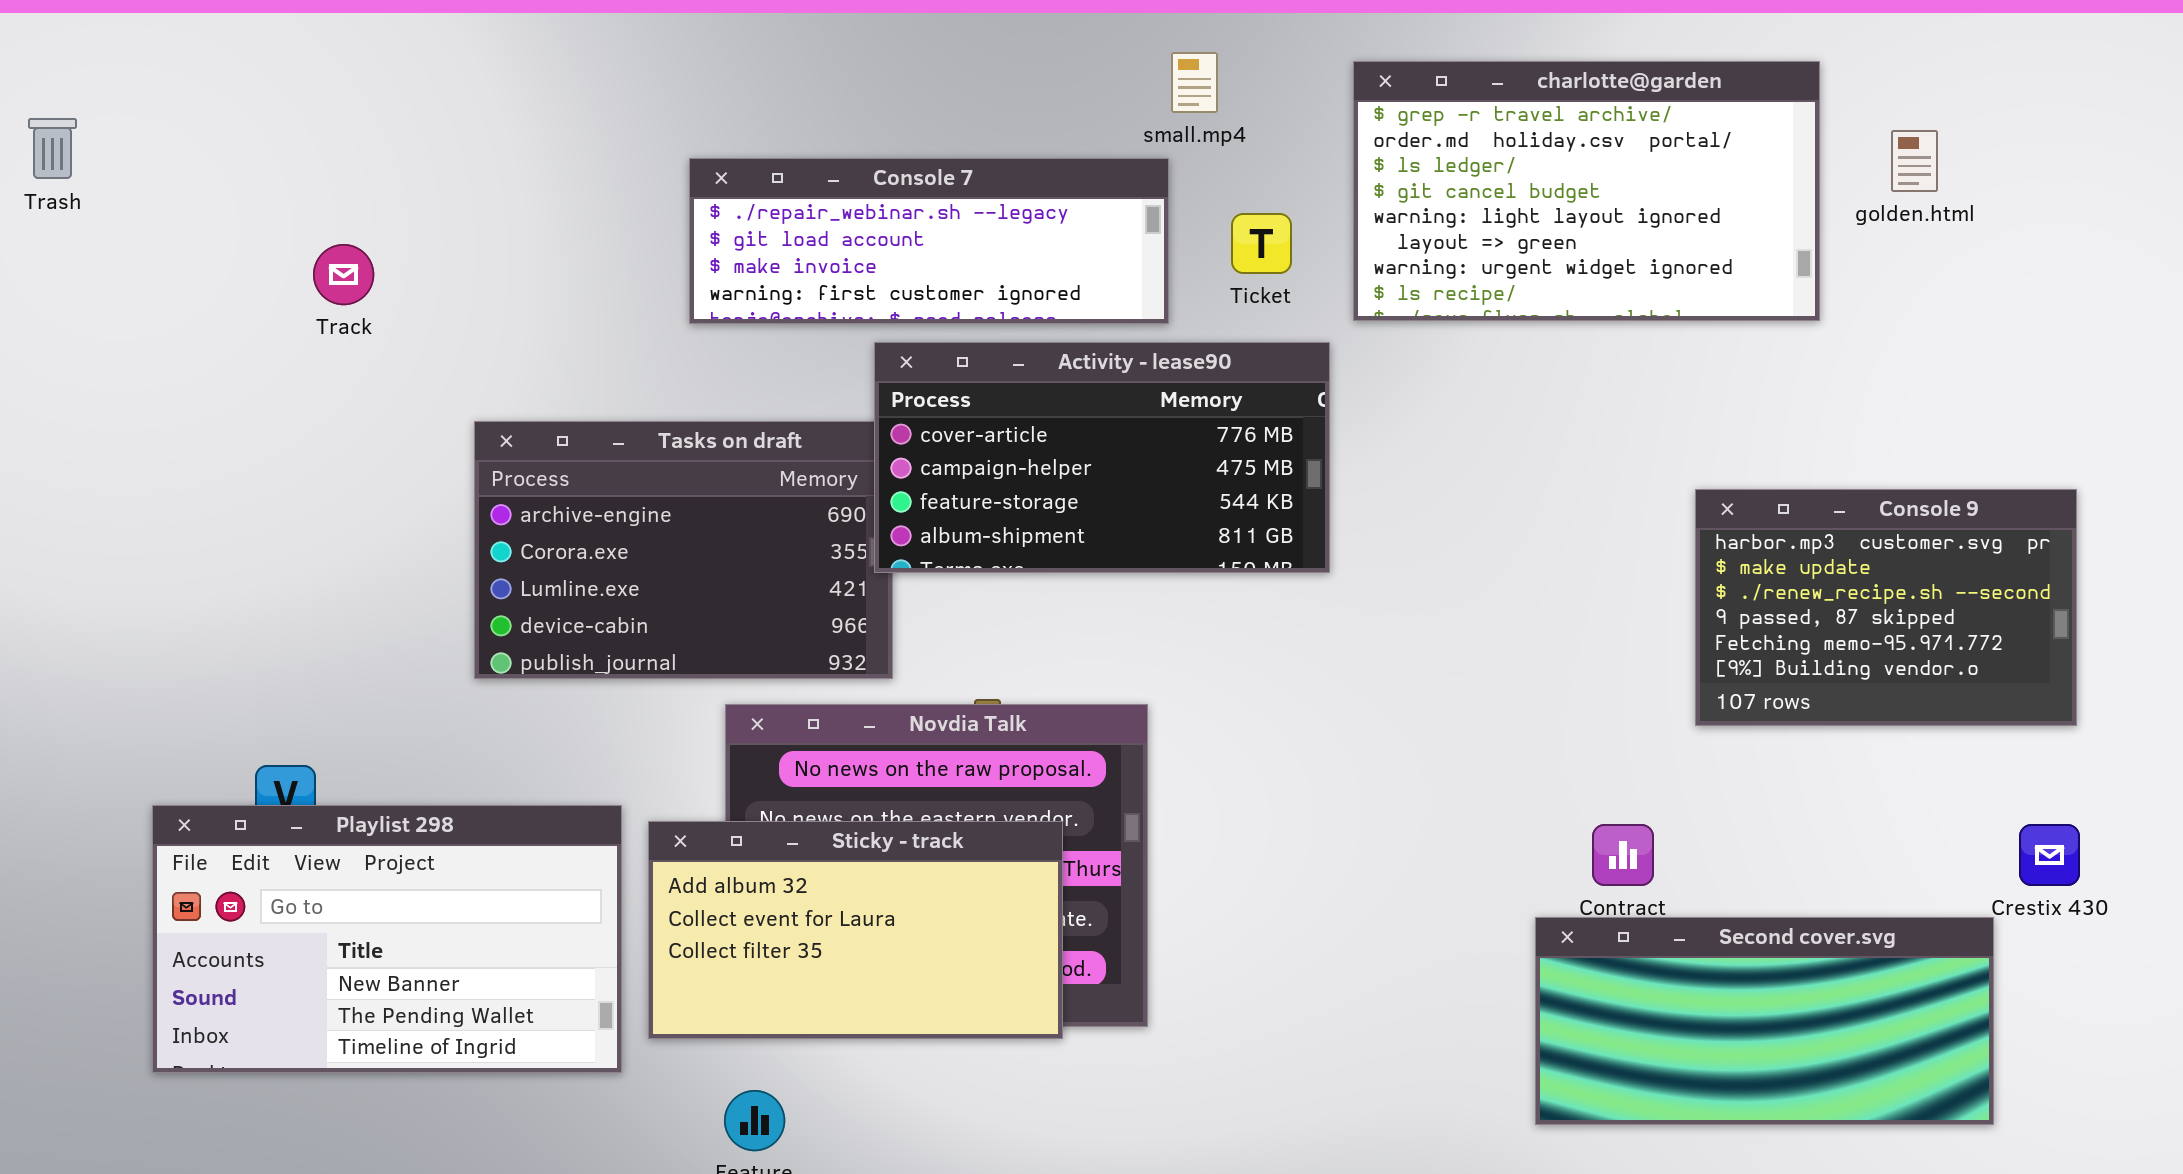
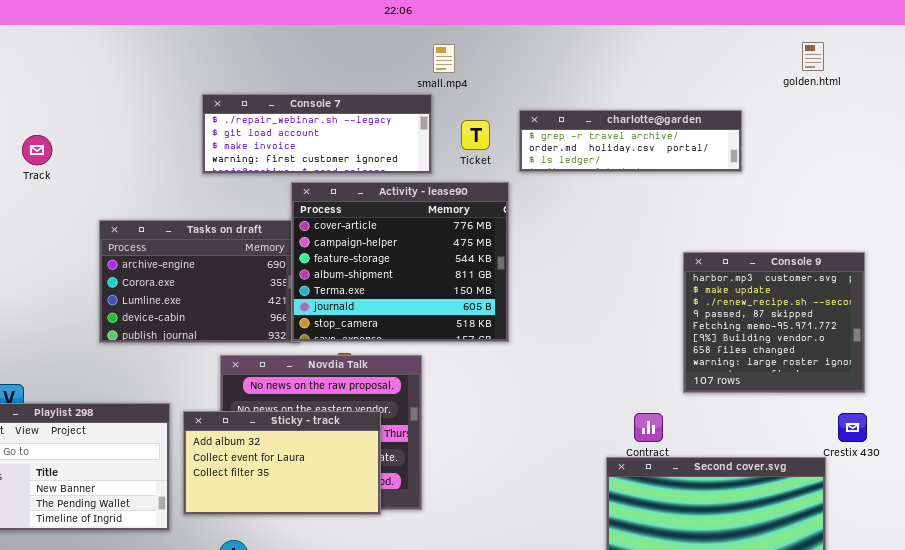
charlotte@garden: [1353,61,1820,321] -> [519,110,742,172], resized
golden.html: [1891,130,1938,192] -> [802,42,824,71], moved
Activity - lease90: [874,342,1330,573] -> [291,182,509,342], resized
Console 9: [1695,489,2077,726] -> [683,252,865,393], resized

